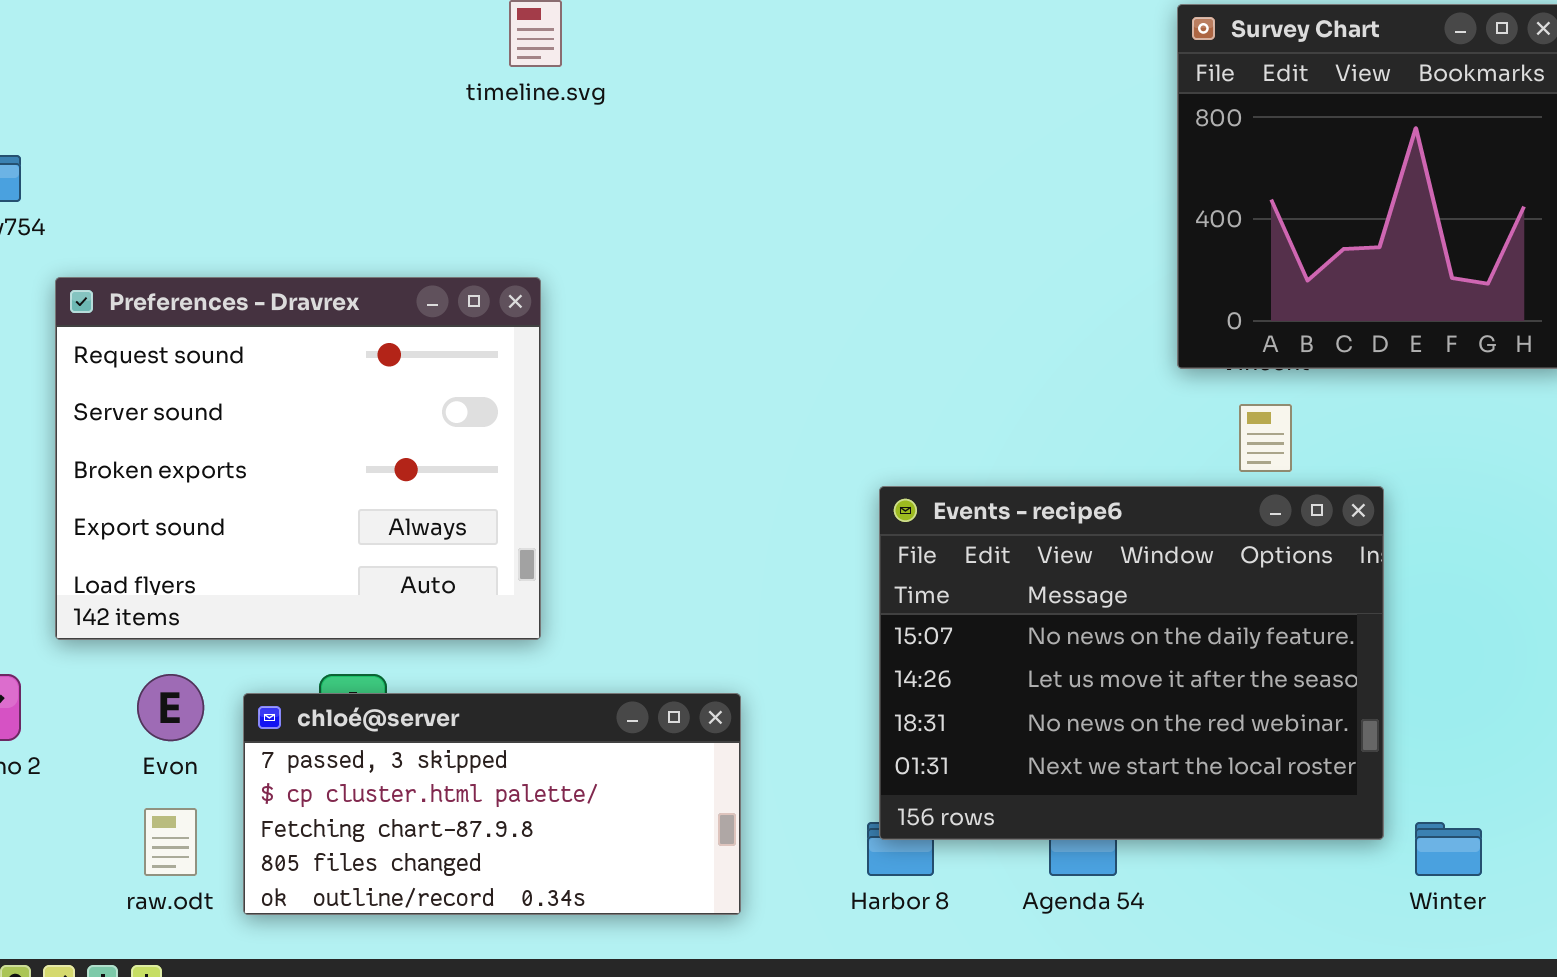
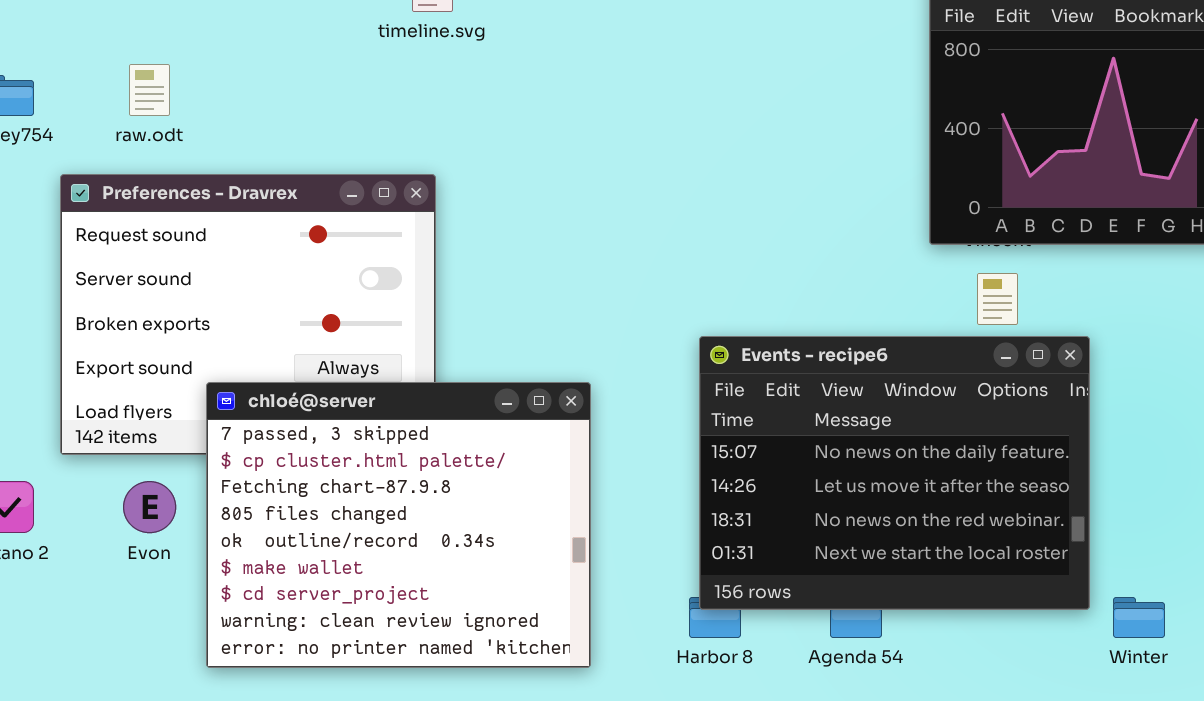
chloé@server: [243,693,741,915] -> [206,382,591,668], resized
raw.odt: [144,808,197,876] -> [129,64,170,116], moved

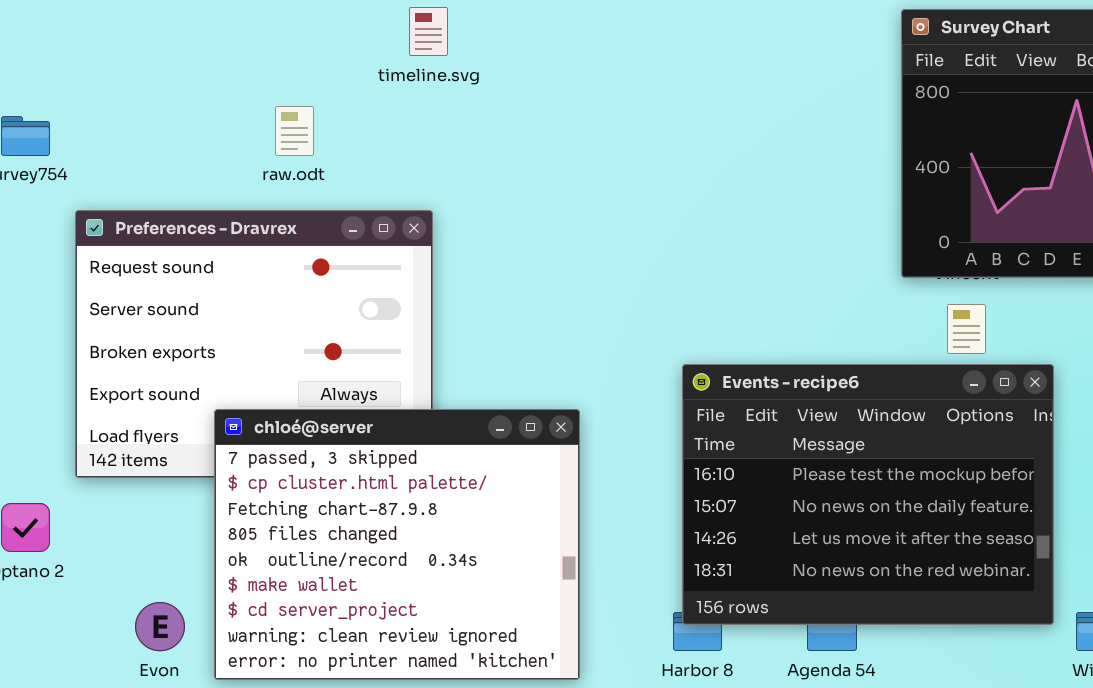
raw.odt: [129,64,170,116] -> [275,106,314,156], moved
Events - recipe6: [699,336,1090,610] -> [682,364,1054,625], scrolled up 1 row
Evon: [123,481,176,533] -> [135,602,185,651], moved

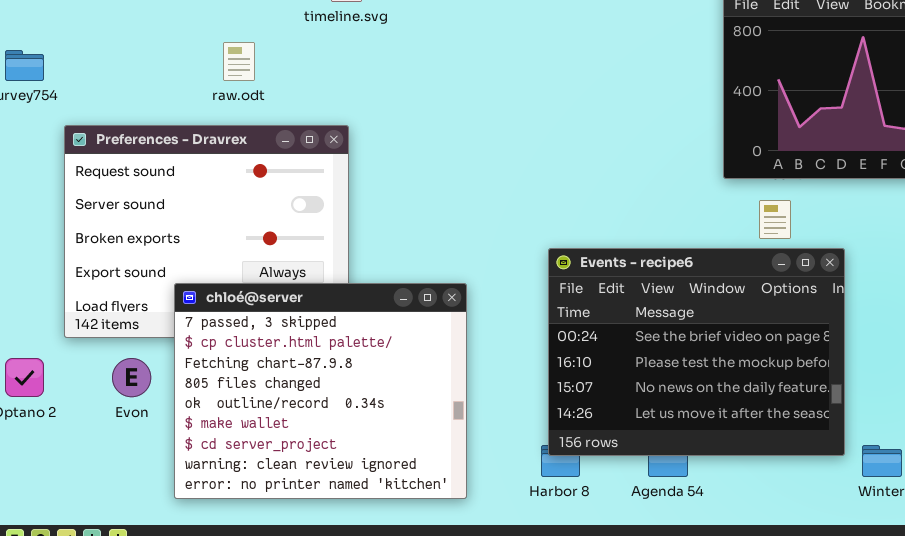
Events - recipe6: [682,364,1054,625] -> [548,248,845,456], scrolled up 1 row
Evon: [135,602,185,651] -> [112,358,151,397], moved

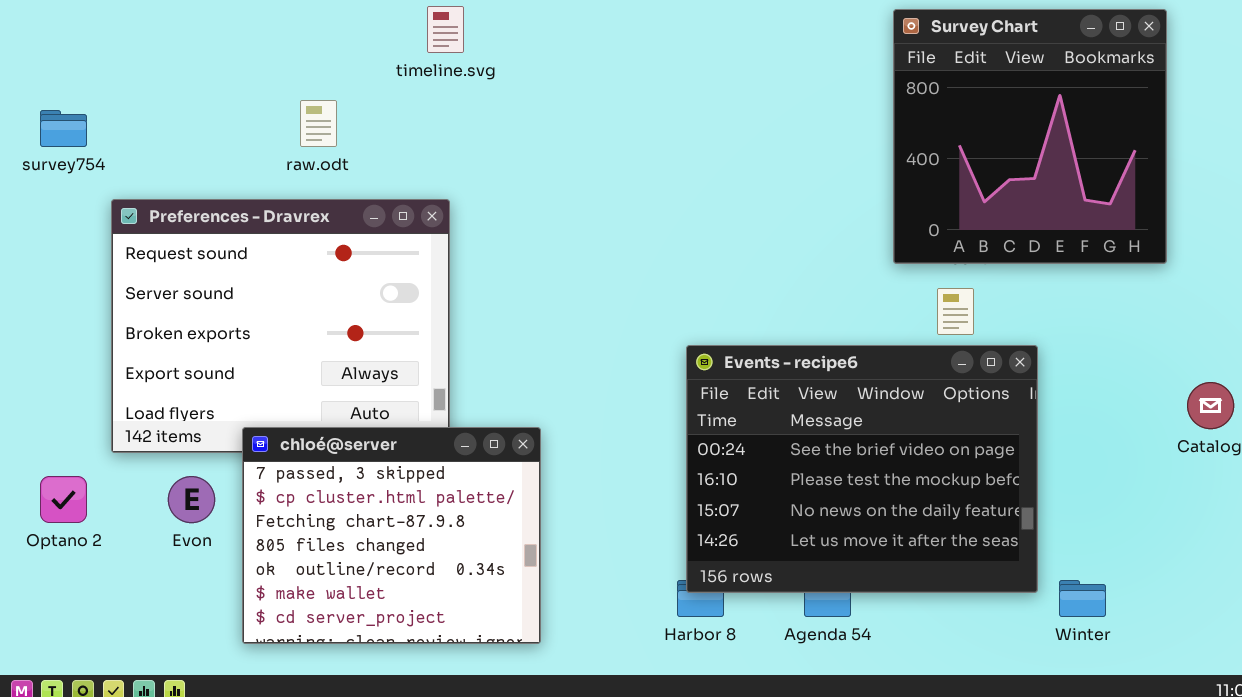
chloé@server: [174,283,467,499] -> [242,427,541,644], resized

